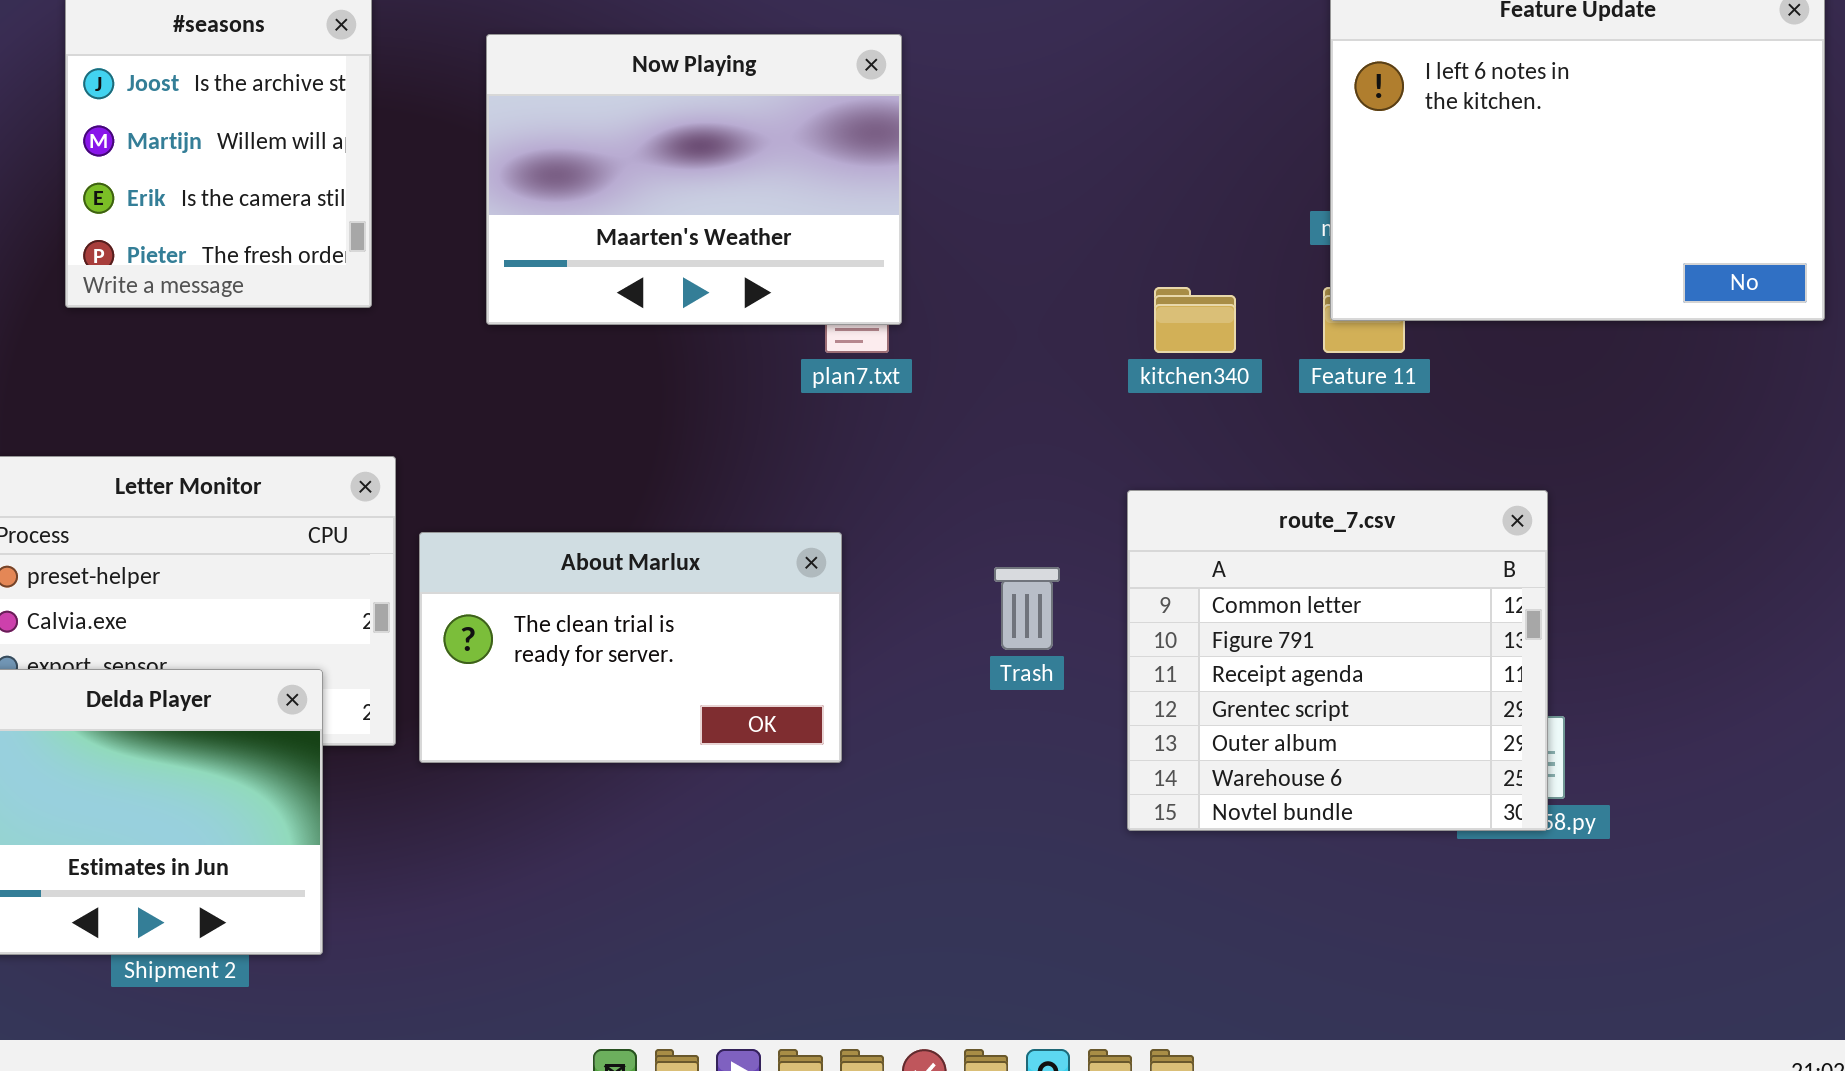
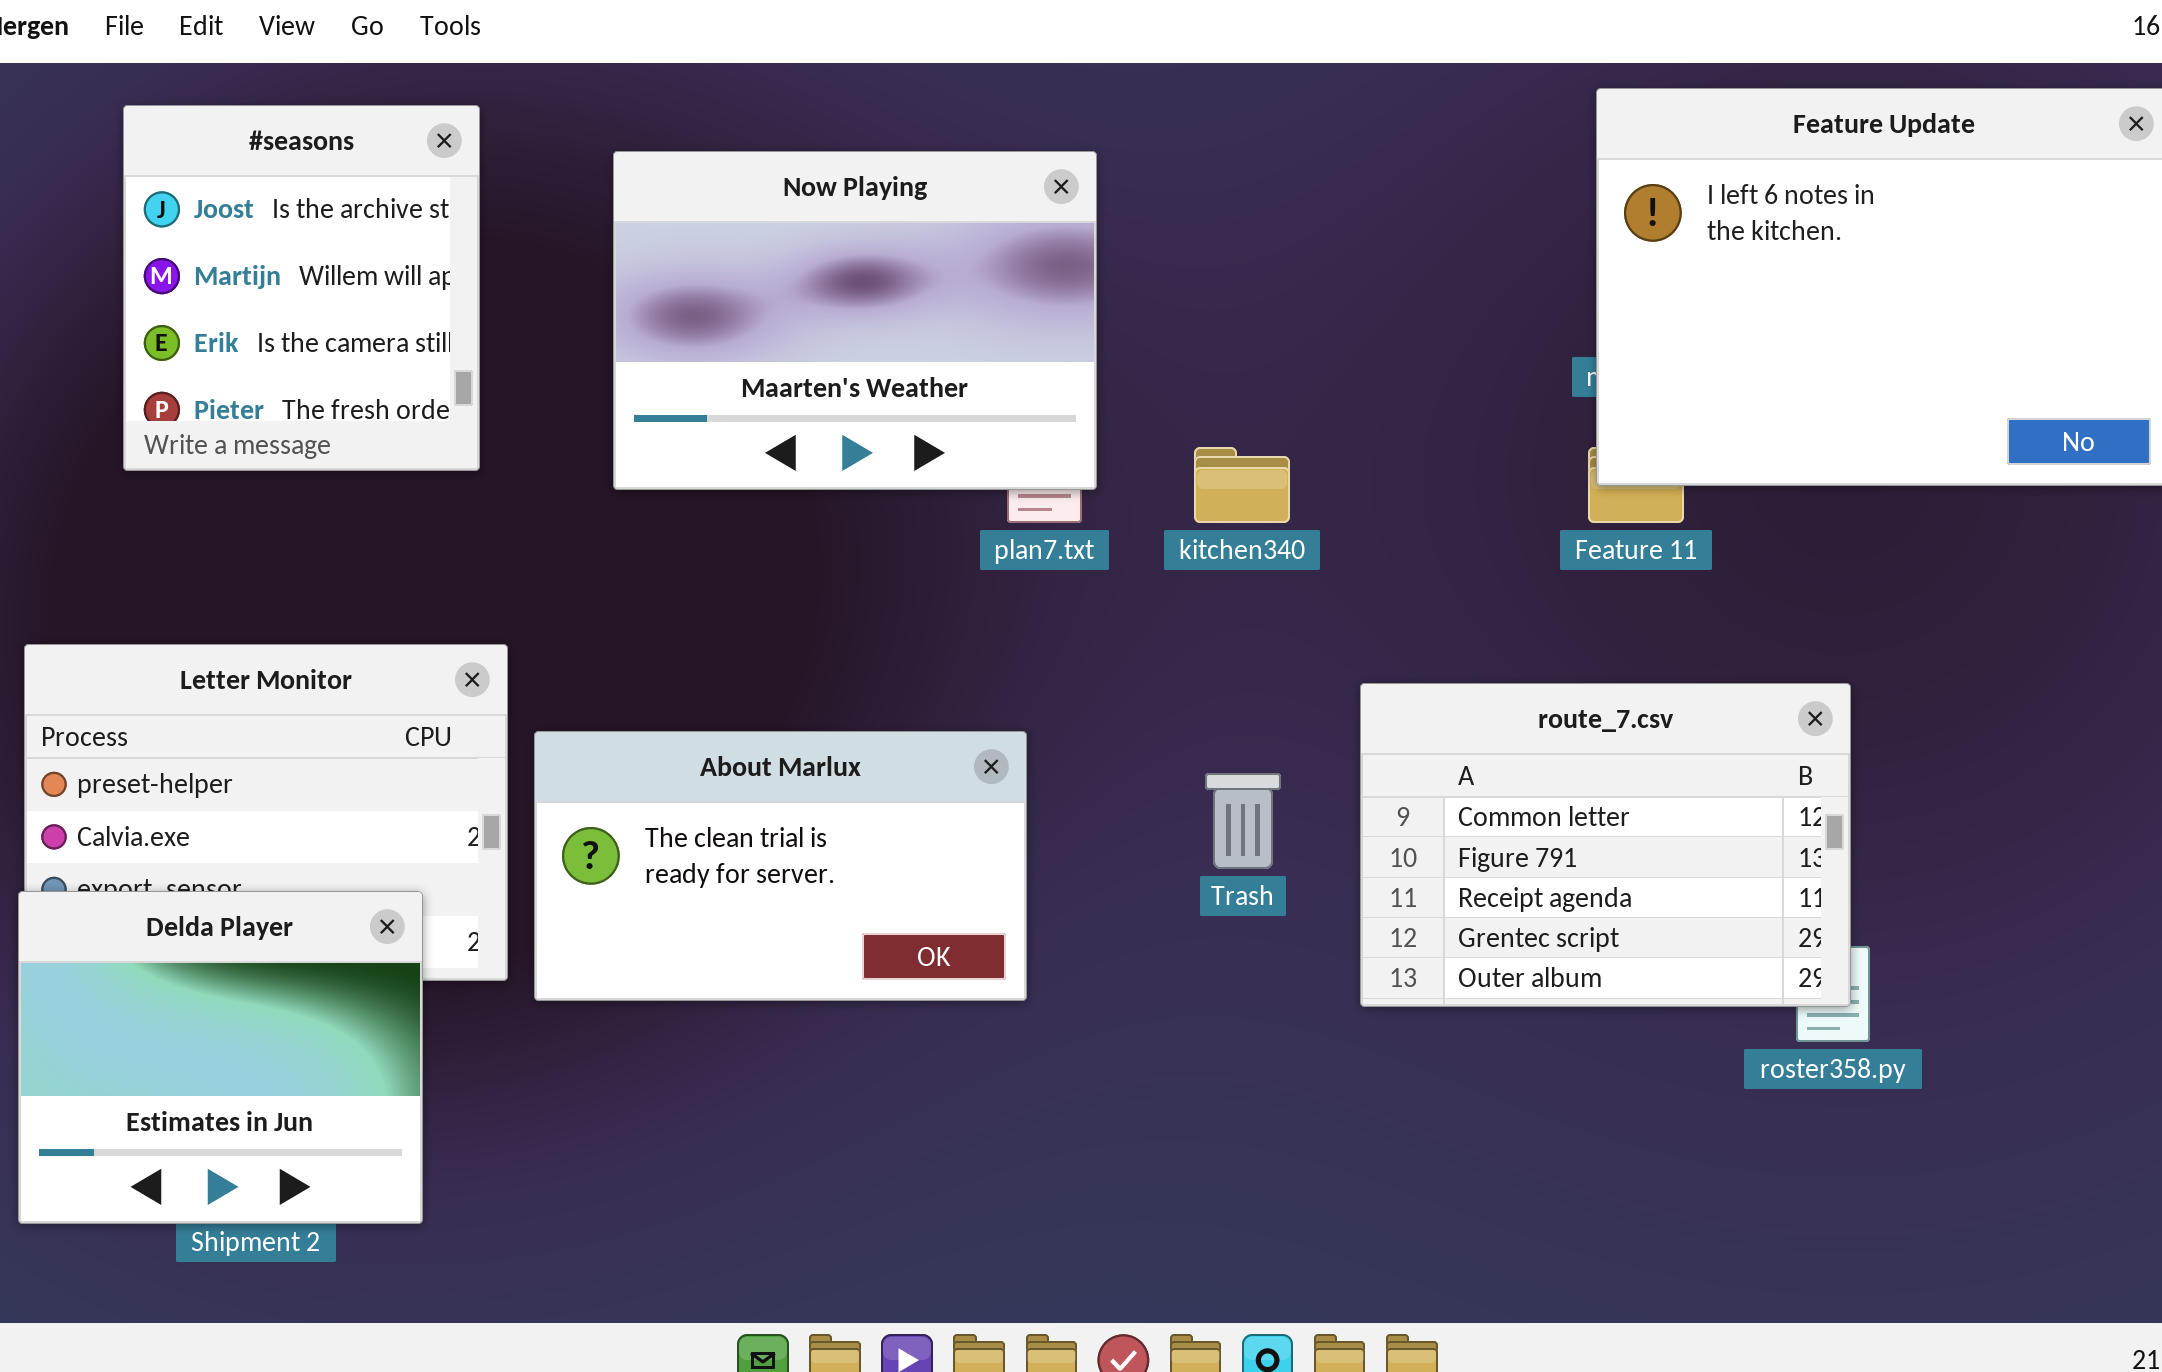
kitchen340: [1154,287,1236,353] -> [1194,447,1290,523], moved
route_7.csv: [1127,490,1548,831] -> [1360,683,1851,1007], resized

